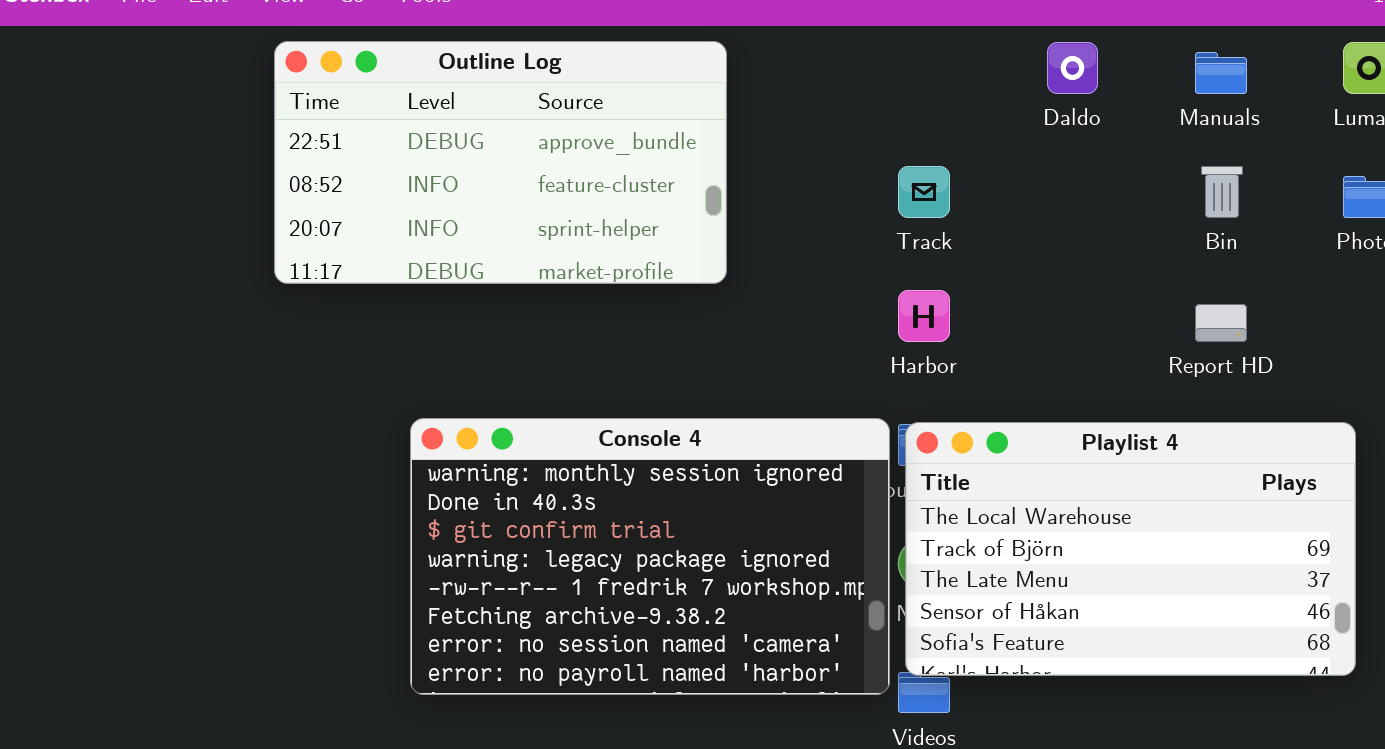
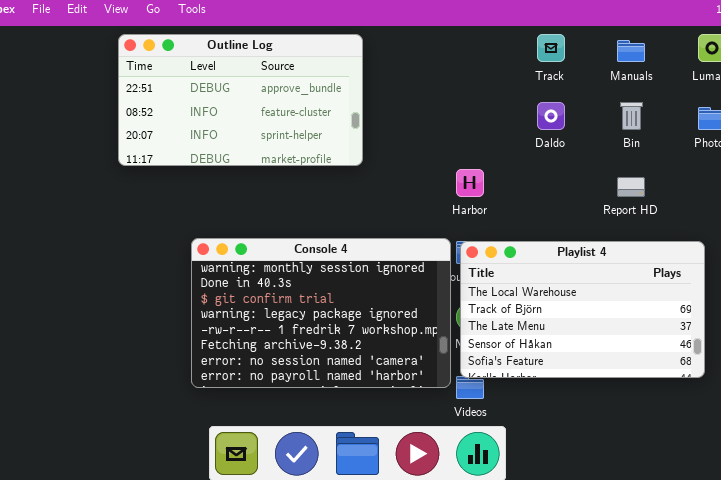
Daldo: [1047,42,1098,94] -> [537,102,565,130], moved
Track: [898,166,950,218] -> [537,34,565,62], moved

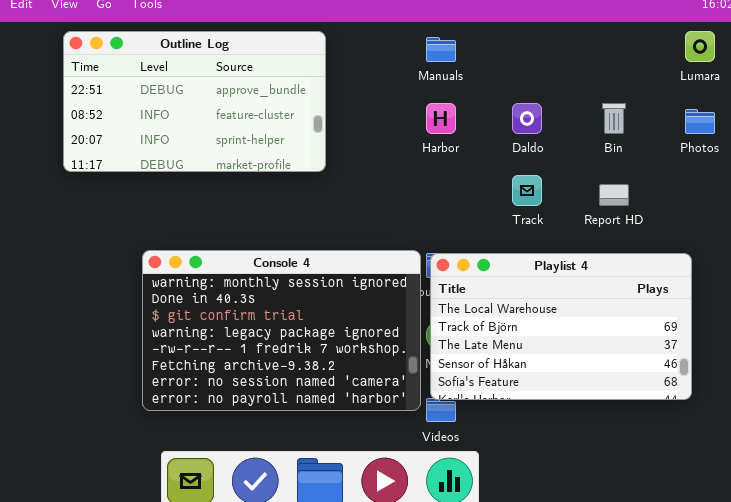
Track: [537,34,565,62] -> [512,175,542,206], moved
Manuals: [617,40,645,62] -> [426,37,456,62], moved
Harbor: [456,169,484,197] -> [426,103,456,134], moved

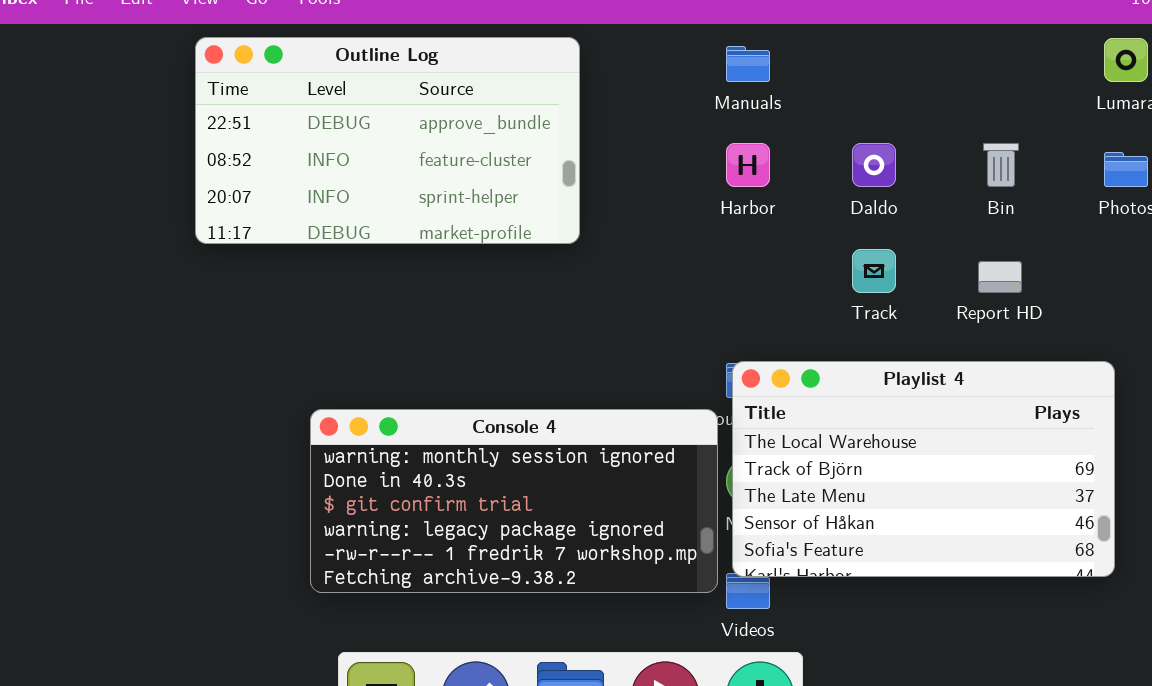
Console 4: [142,250,421,411] -> [310,409,718,593], resized

